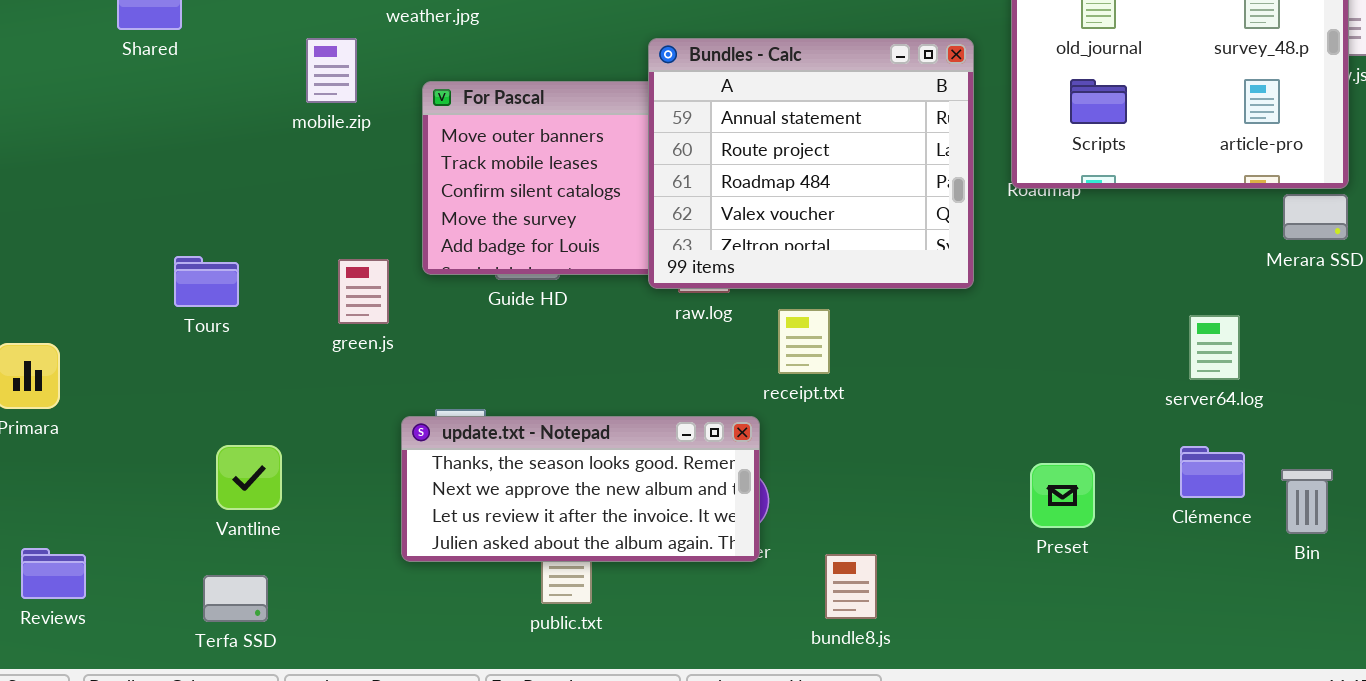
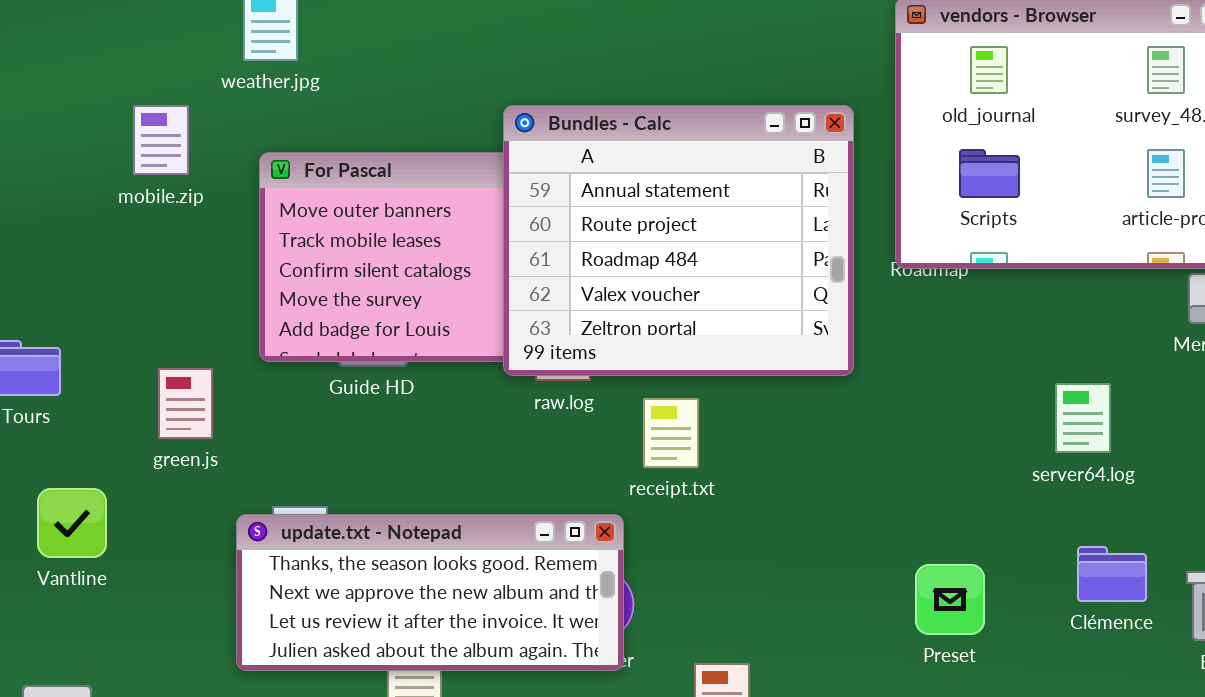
green.js: [338,259,389,324] -> [158,368,213,439], moved
server64.log: [1189,315,1240,380] -> [1055,383,1111,453], moved
Vantline: [216,445,282,510] -> [37,488,107,558], moved

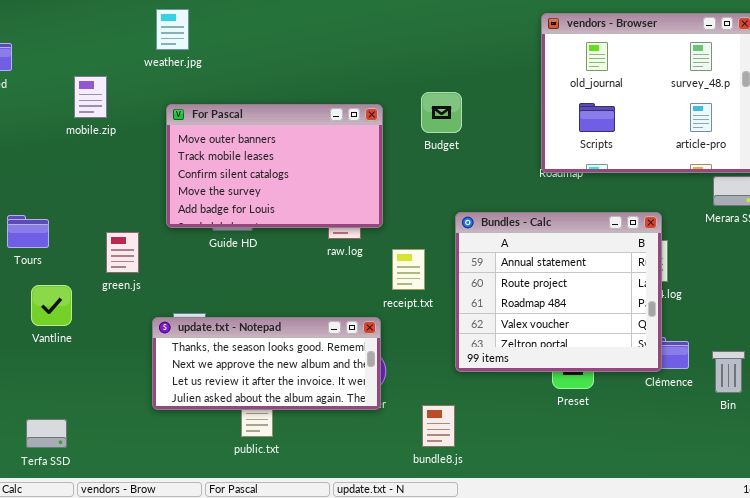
mobile.zip: [133,105,189,175] -> [74,76,107,118], moved
Bundles - Calc: [503,105,854,376] -> [455,212,662,372], moved
Vantline: [37,488,107,558] -> [31,285,72,326], moved

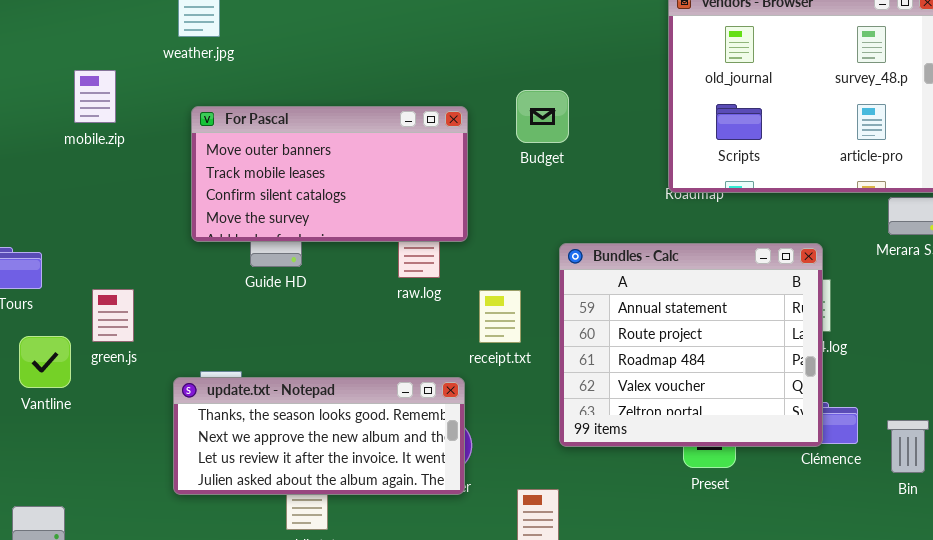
For Pascal: [166,104,383,228] -> [191,106,468,242], resized
green.js: [106,232,139,273] -> [92,289,134,342], moved

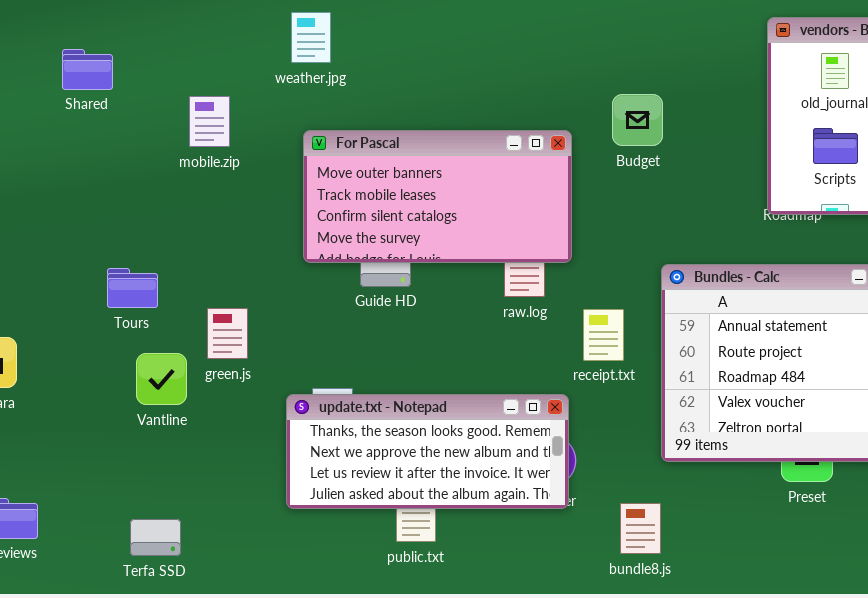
Budget: [516,90,569,143] -> [612,94,663,146], moved

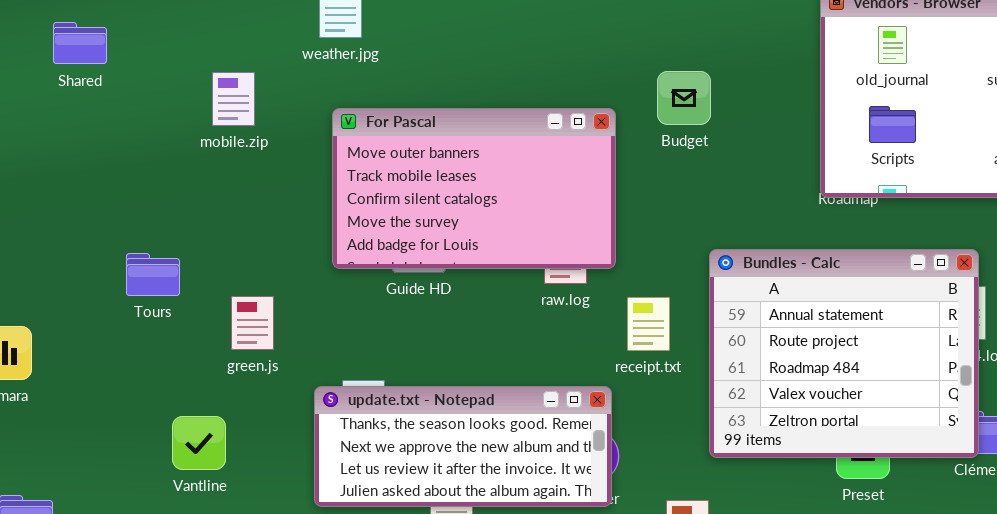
Shared: [62,49,113,90] -> [53,22,107,64], moved
For Pascal: [303,130,572,263] -> [332,108,616,269], resized
Vantline: [136,353,187,405] -> [172,416,226,470], moved

